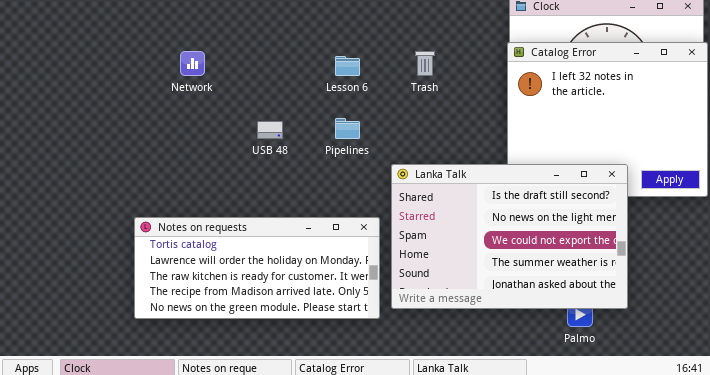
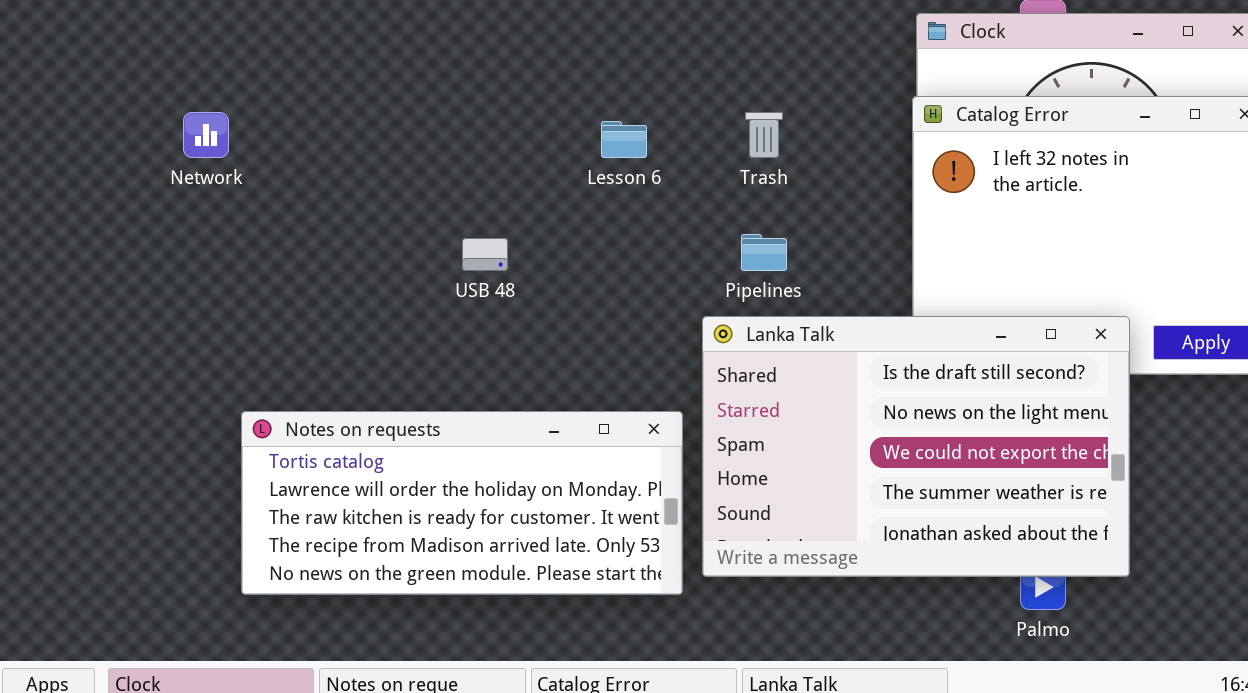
Network: [180,51,205,76] -> [183,112,229,158], moved
Pipelines: [335,118,360,139] -> [741,234,787,271], moved

